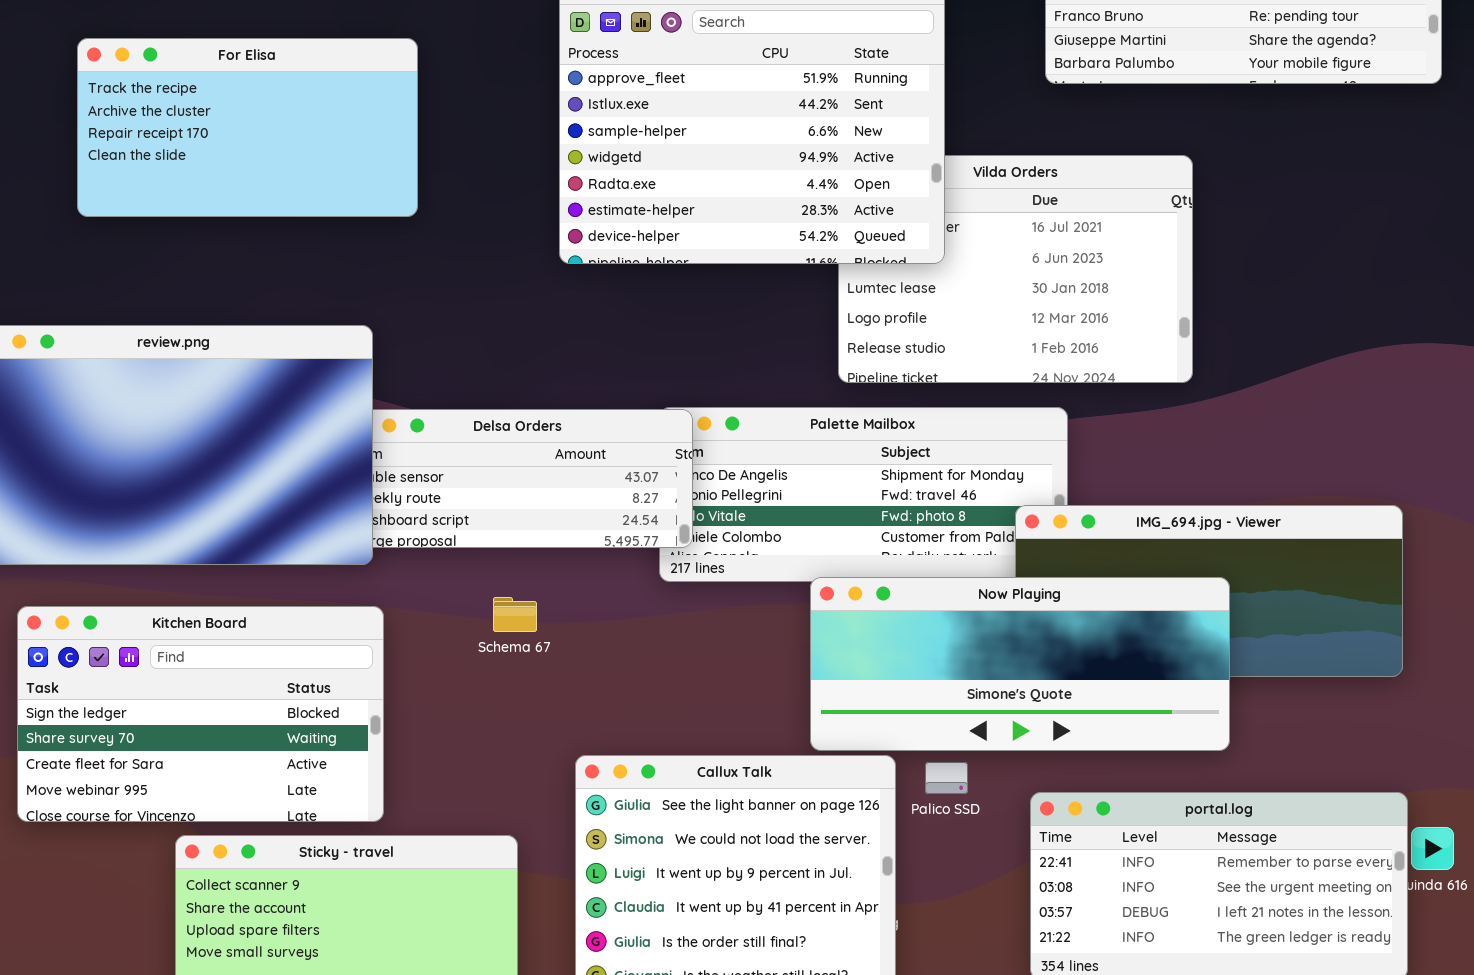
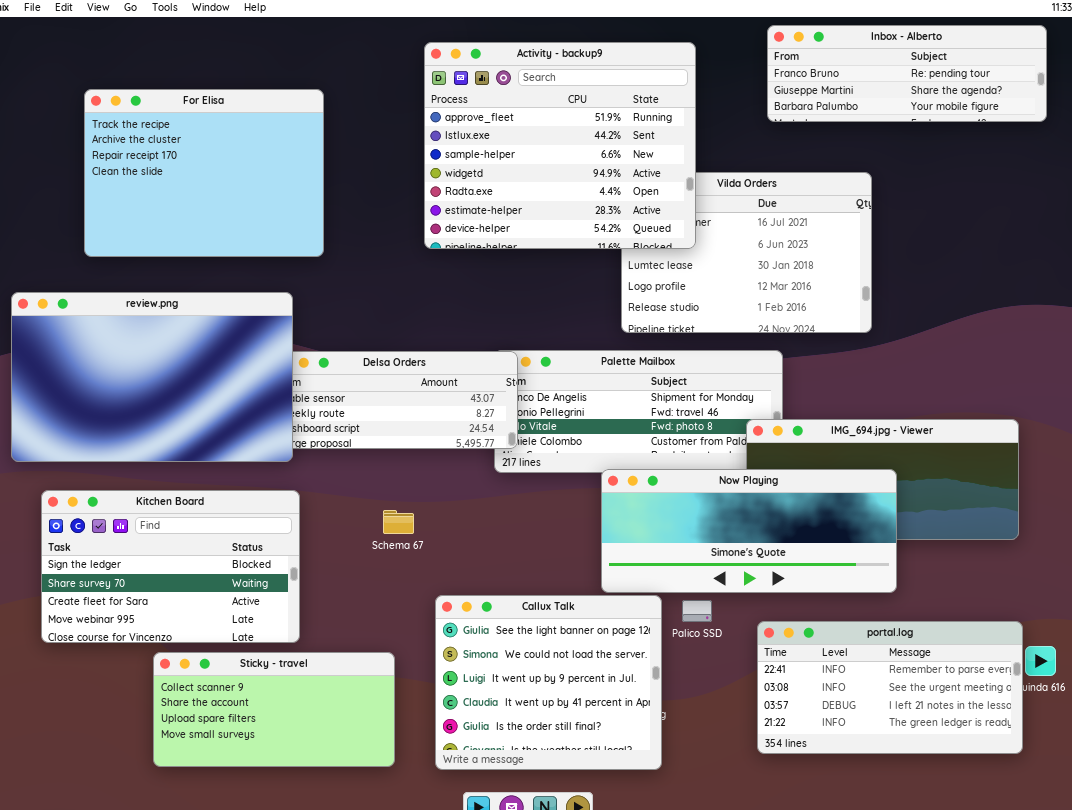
For Elisa: [77,38,418,217] -> [84,89,324,257], resized
Schema 67: [493,597,537,632] -> [383,510,414,534], moved

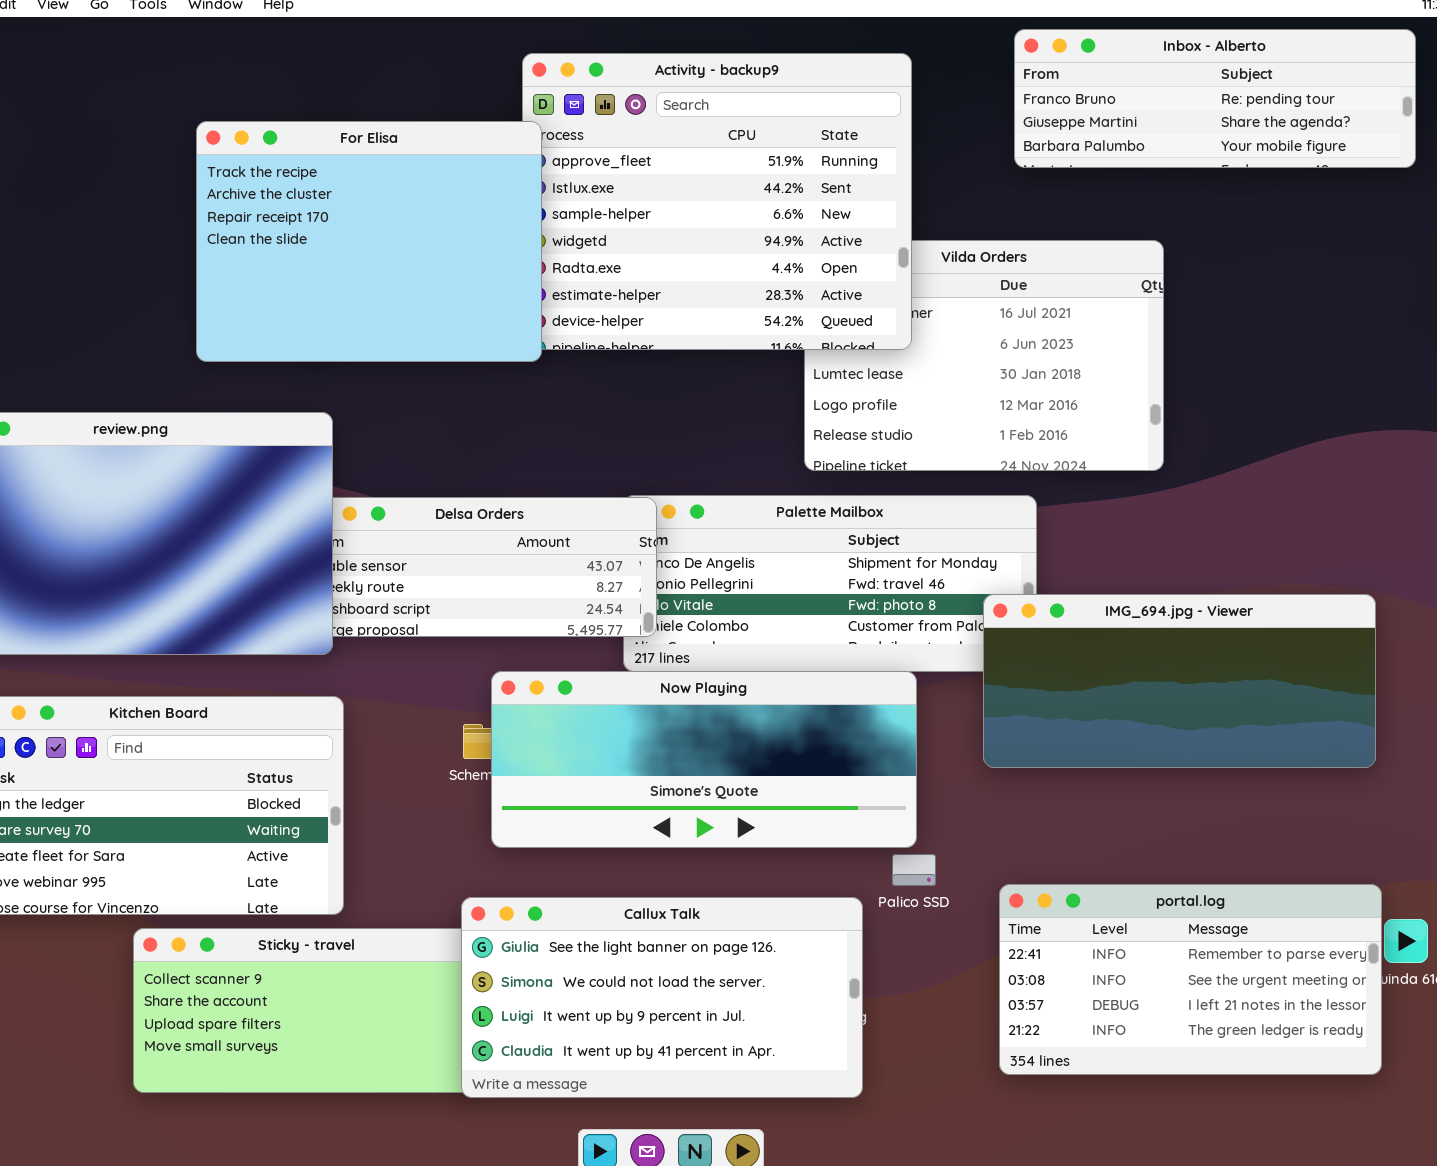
For Elisa: [84,89,324,257] -> [196,121,542,362], moved
Now Playing: [601,469,897,593] -> [491,671,917,848], moved
Callux Talk: [435,595,662,770] -> [461,897,863,1098], resized

